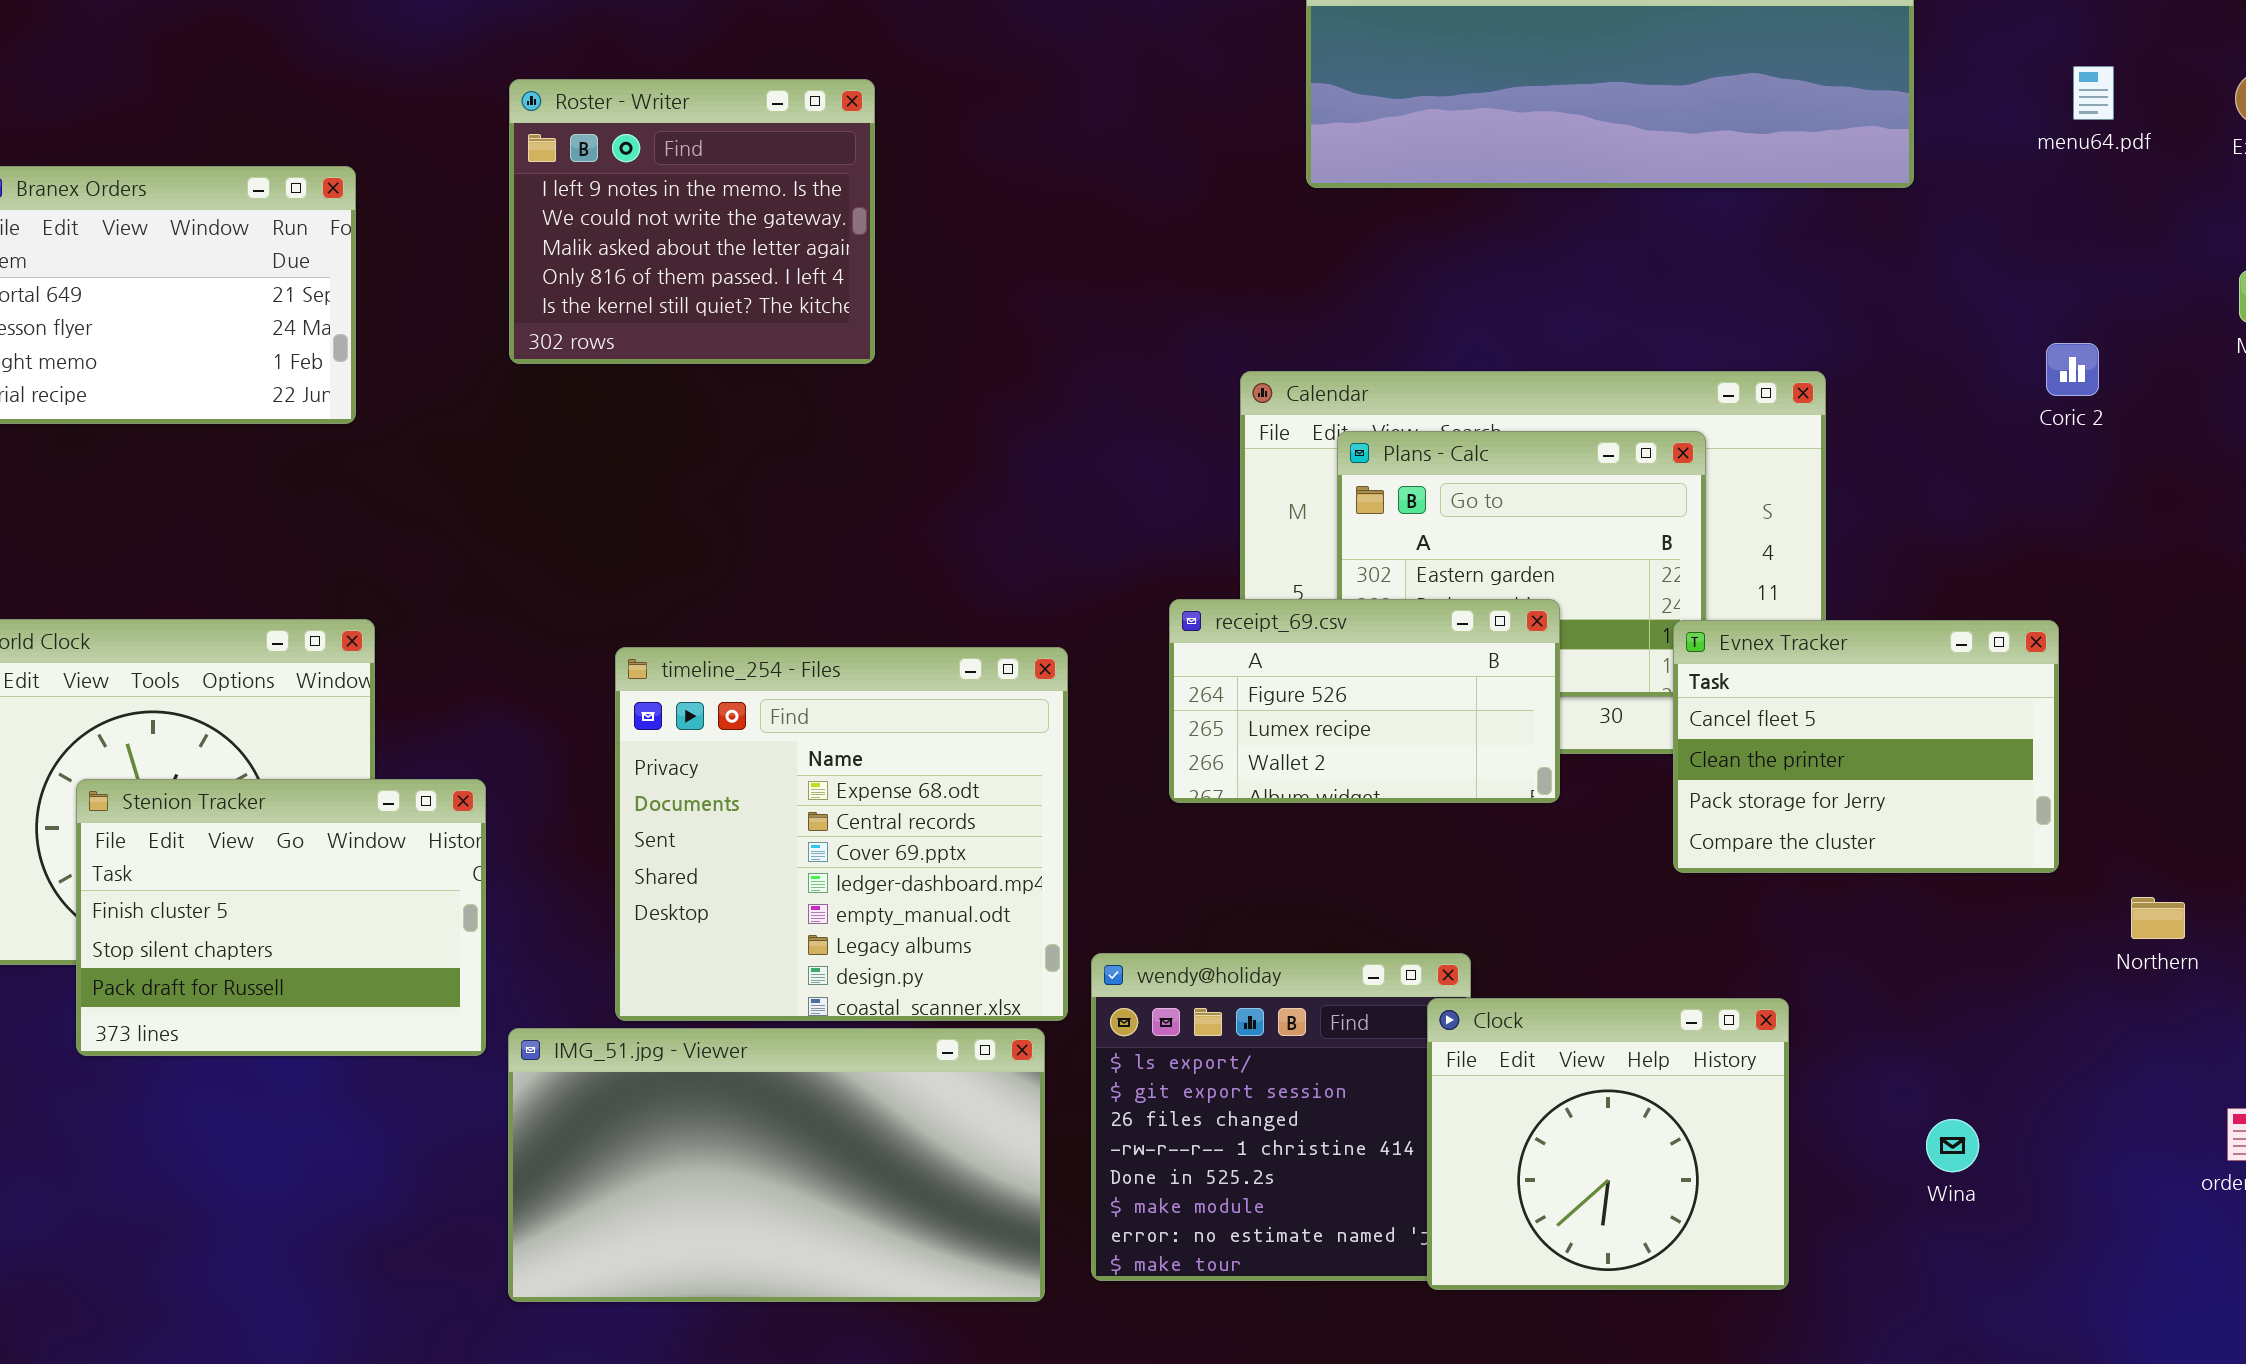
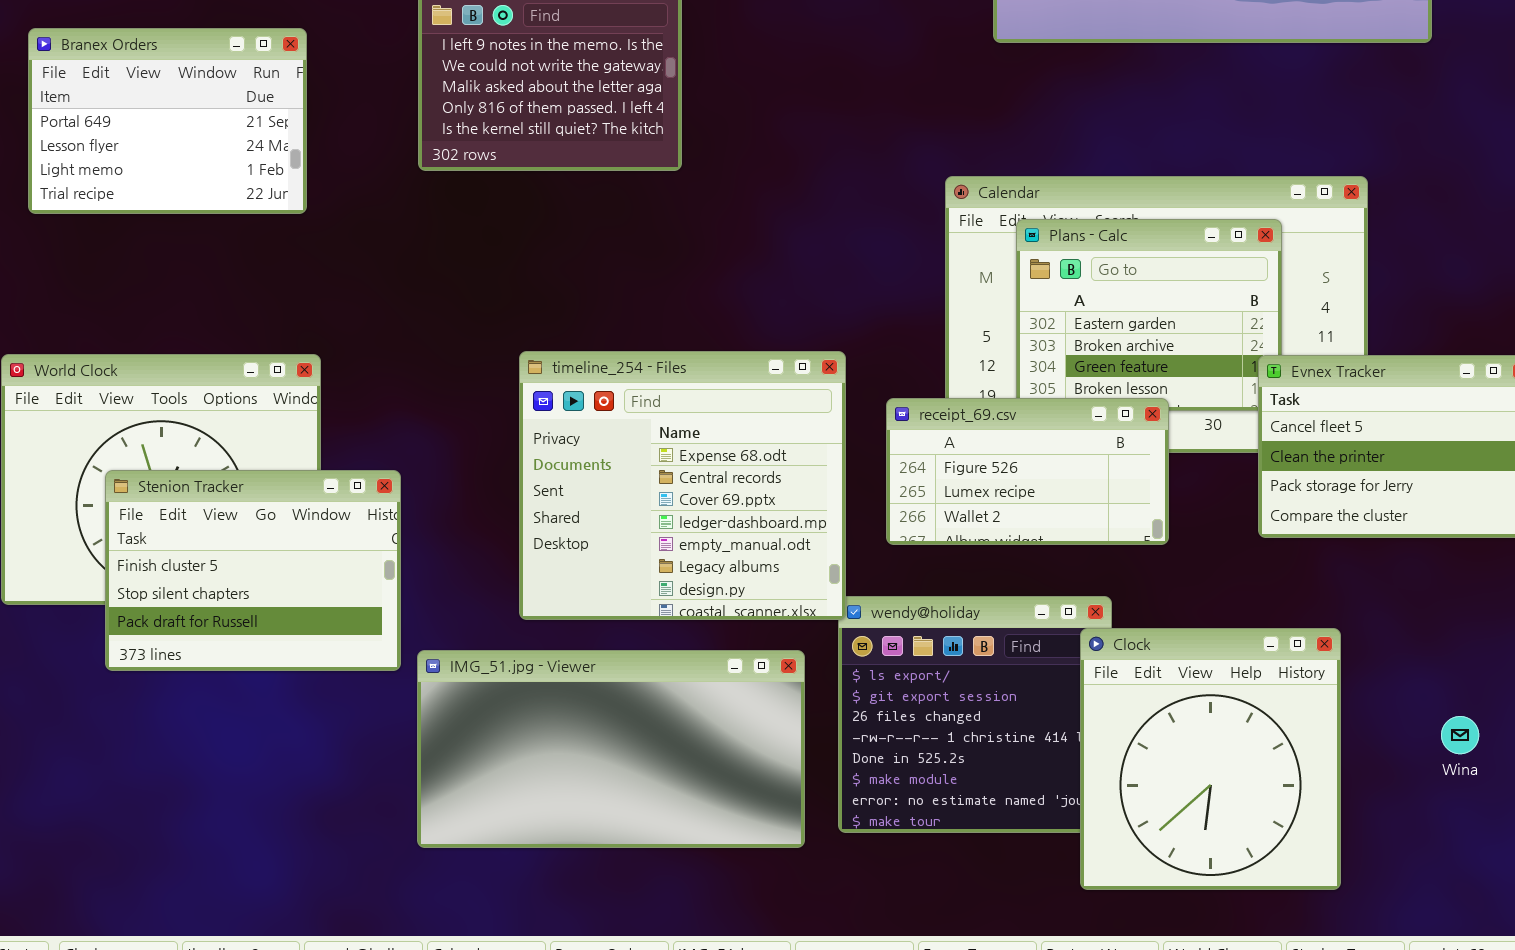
receipt_69.csv: [1169,599,1560,803] -> [886,398,1169,545], moved
timeline_254 - Files: [615,647,1068,1021] -> [519,351,846,620], moved
Clock: [1427,998,1789,1290] -> [1080,628,1341,890], resized

